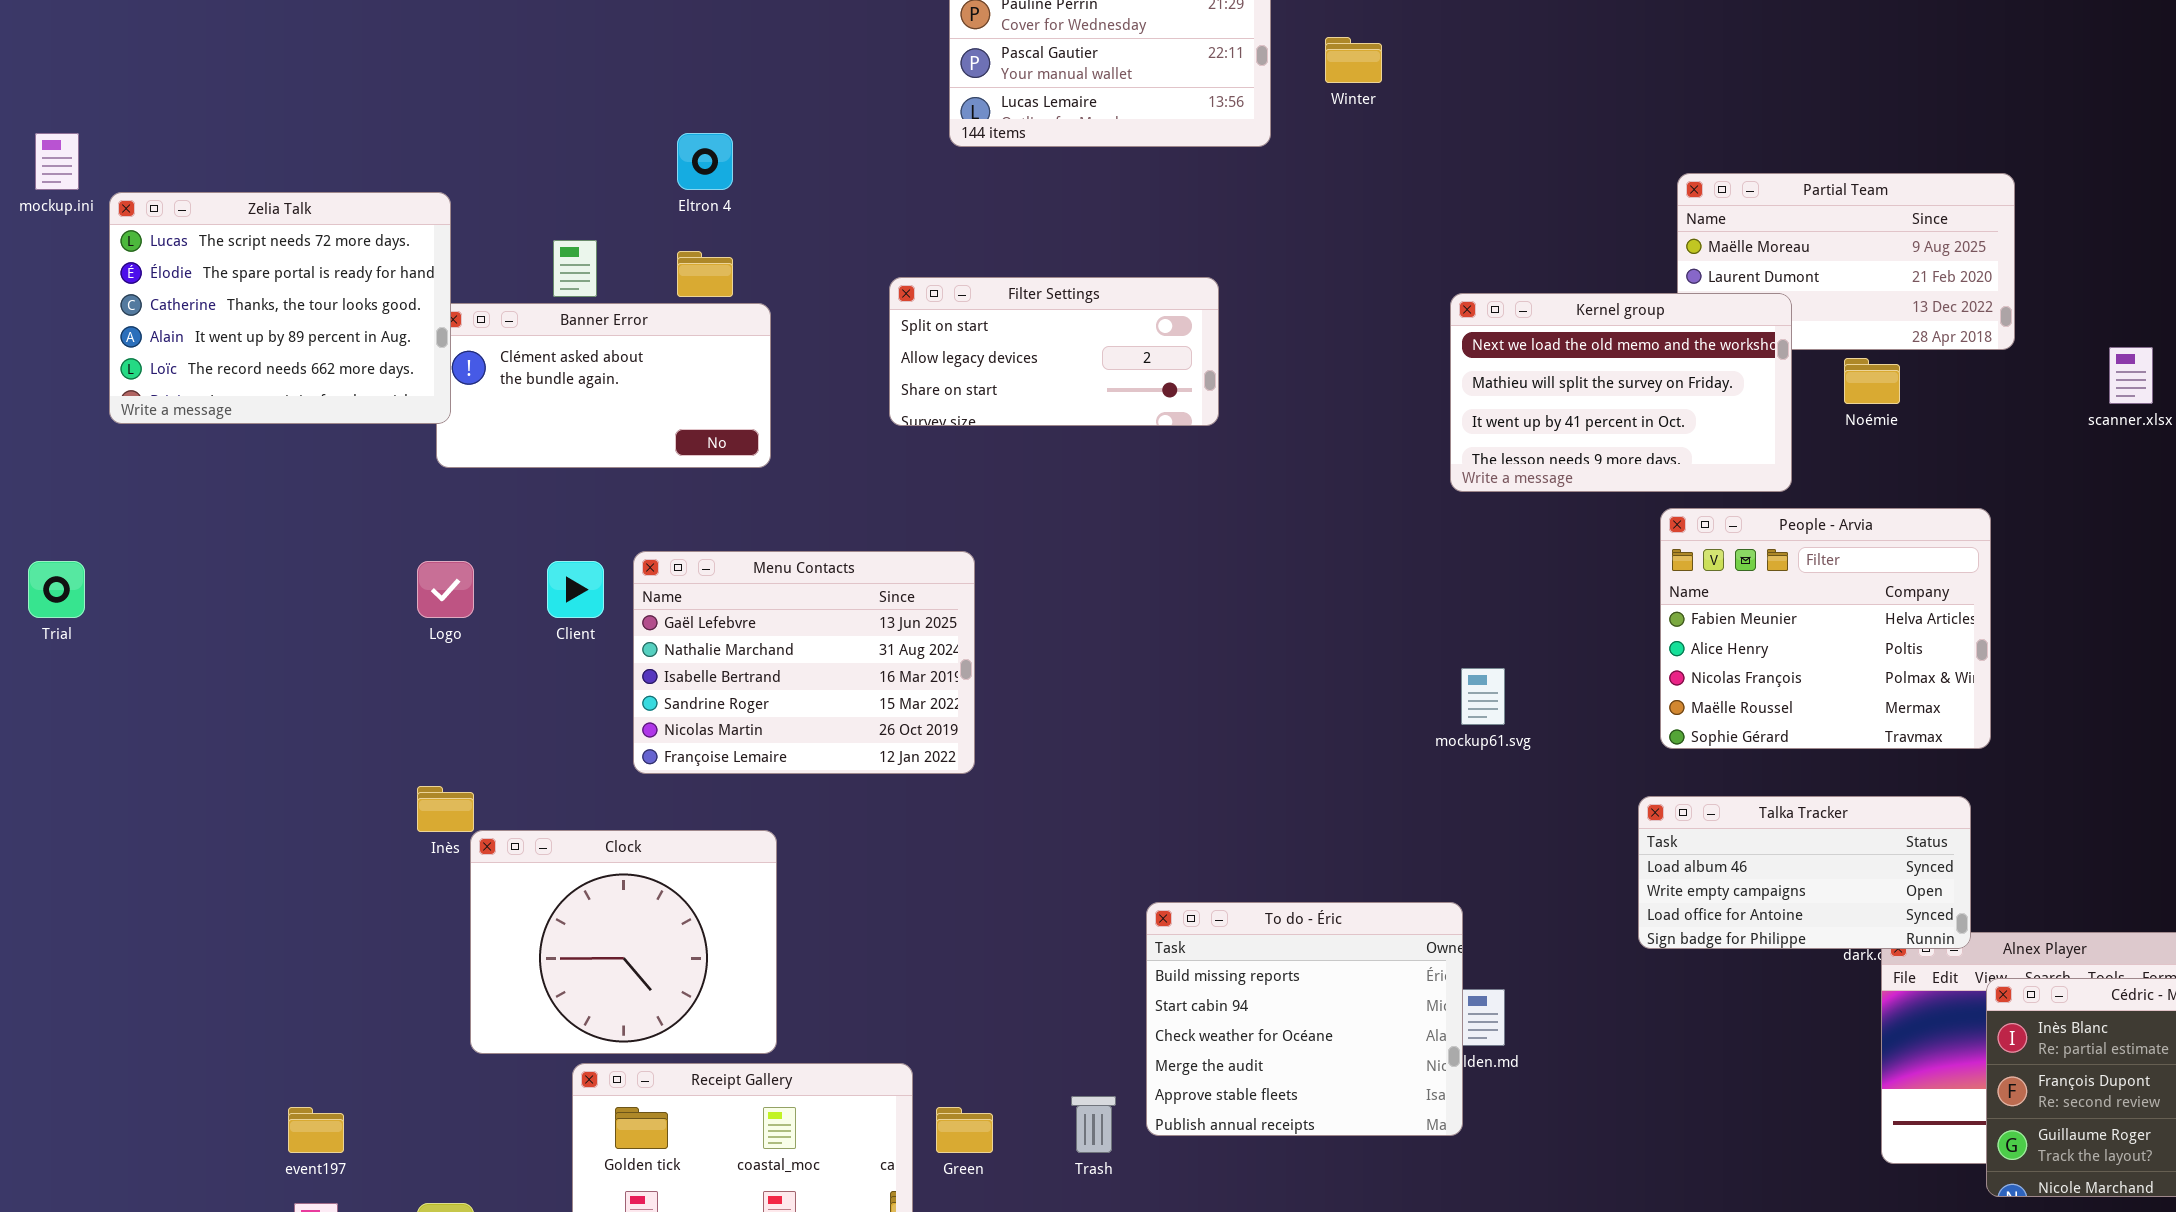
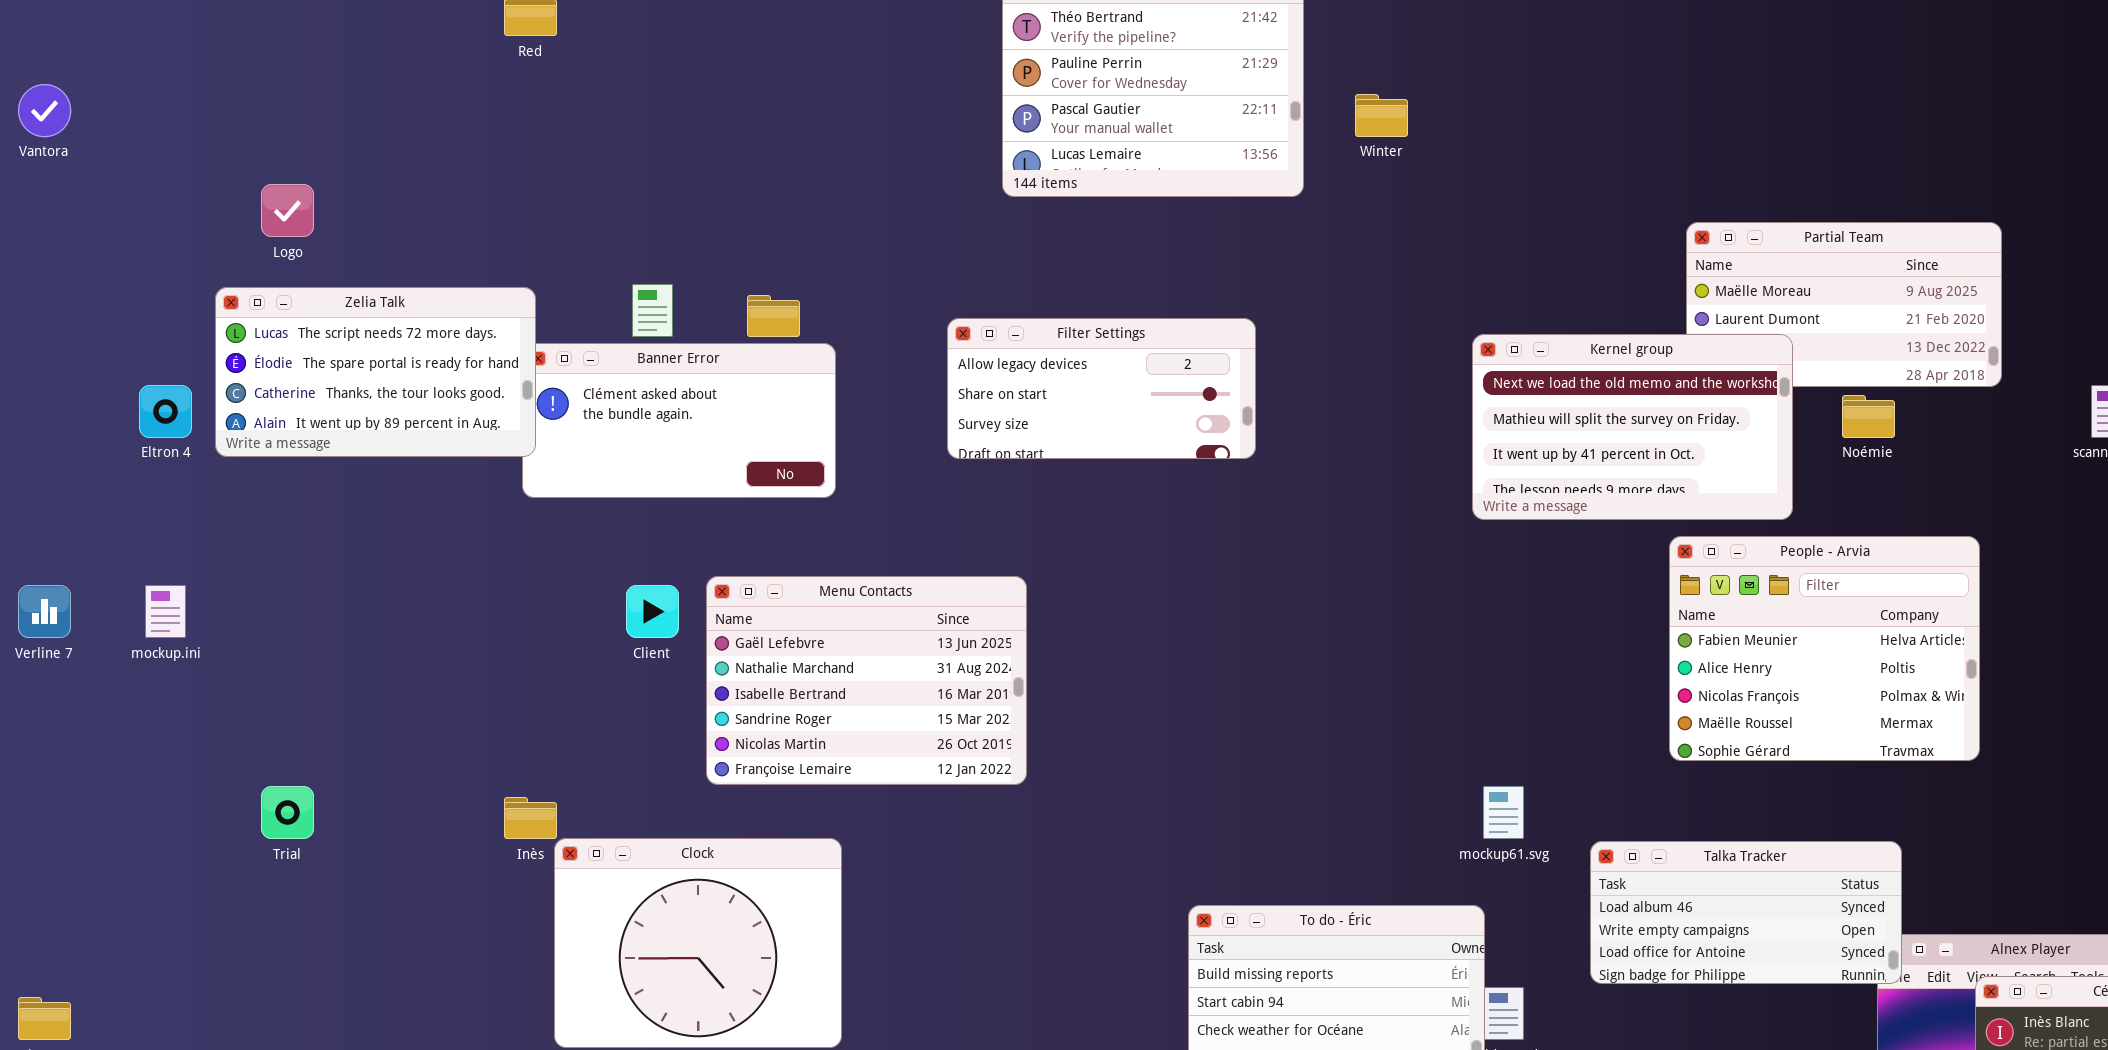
mockup.ini: [35,133,79,190] -> [145,585,186,638], moved
Eltron 4: [677,133,733,190] -> [139,385,192,438], moved
Zelia Talk: [109,192,451,424] -> [215,287,536,457], resized
Filter Settings: [889,277,1219,426] -> [947,318,1256,459], scrolled down 1 row
Trial: [28,561,85,618] -> [261,786,314,839], moved
Logo: [417,561,474,618] -> [261,184,314,237], moved
mockup61.svg: [1461,668,1505,725] -> [1483,786,1524,839], moved
Talka Tracker: [1638,796,1971,949] -> [1590,841,1902,984], moved

